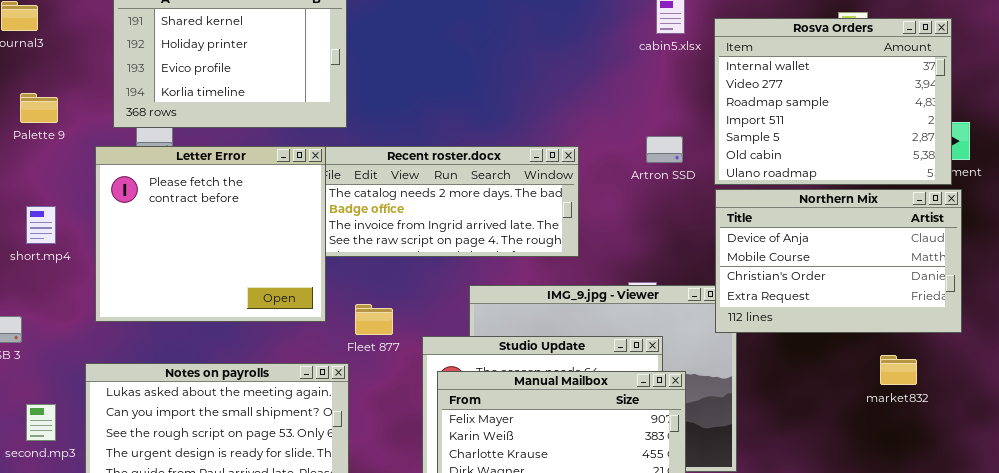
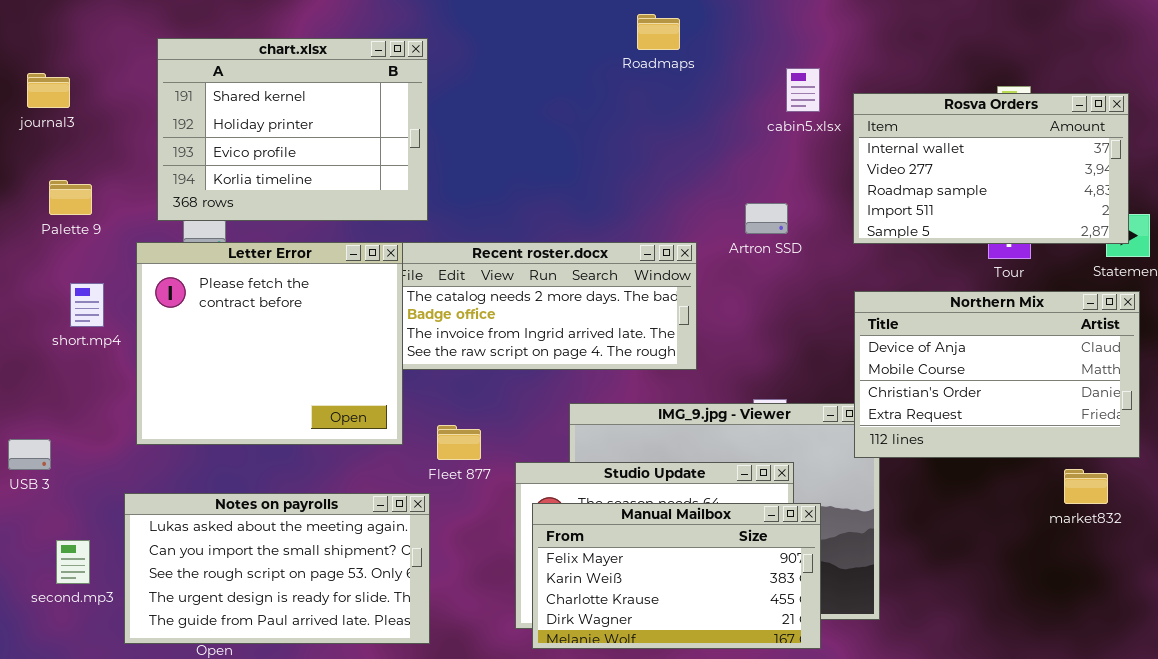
Rosva Orders: [714,18,952,185] -> [853,93,1129,244], resized
Artron SSD: [646,136,683,163] -> [745,203,788,234], moved
short.mp4: [26,206,56,244] -> [70,283,104,327], moved
market832: [880,355,917,385] -> [1064,469,1108,504], moved

